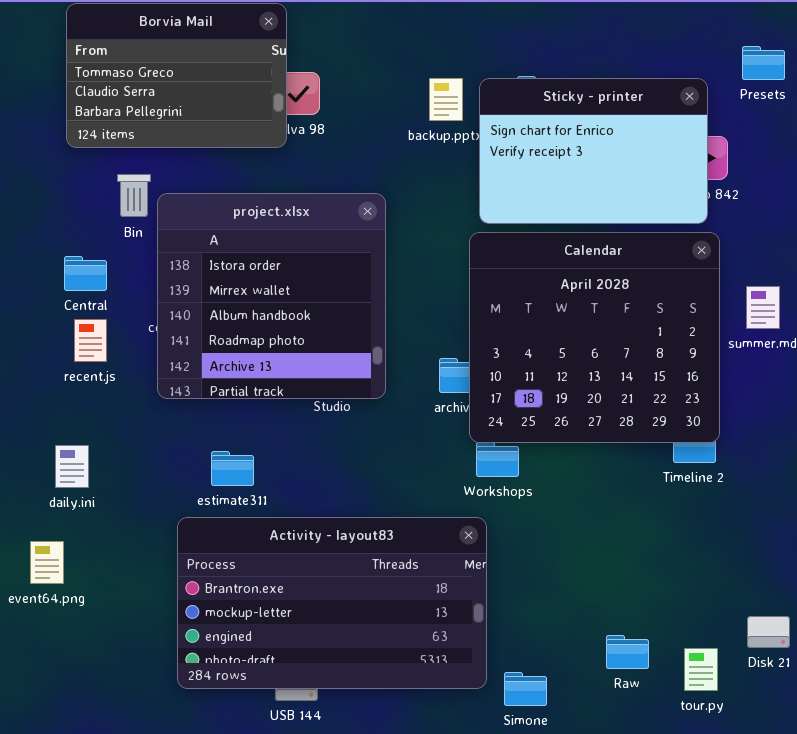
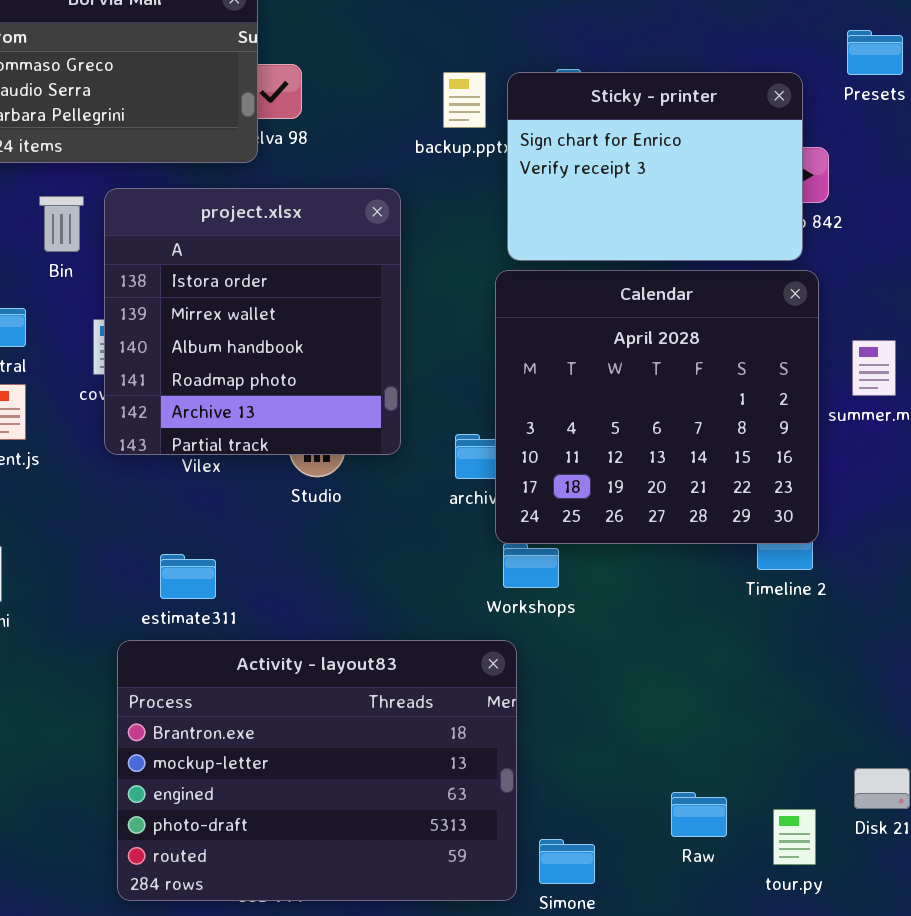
project.xlsx: [157,193,386,399] -> [104,188,401,455], moved
Activity - layout83: [177,517,487,689] -> [117,640,517,901], resized

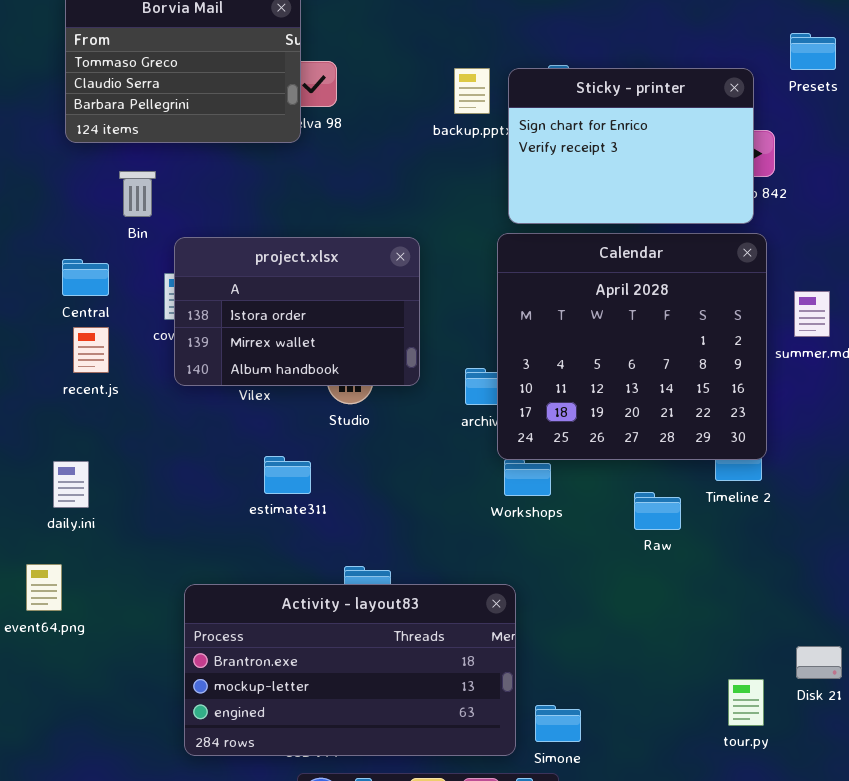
project.xlsx: [104,188,401,455] -> [174,237,420,386], resized
estimate311: [160,554,216,599] -> [264,456,311,494], moved
Activity - layout83: [117,640,517,901] -> [184,584,516,756], resized
Raw: [671,792,727,837] -> [634,492,681,530], moved

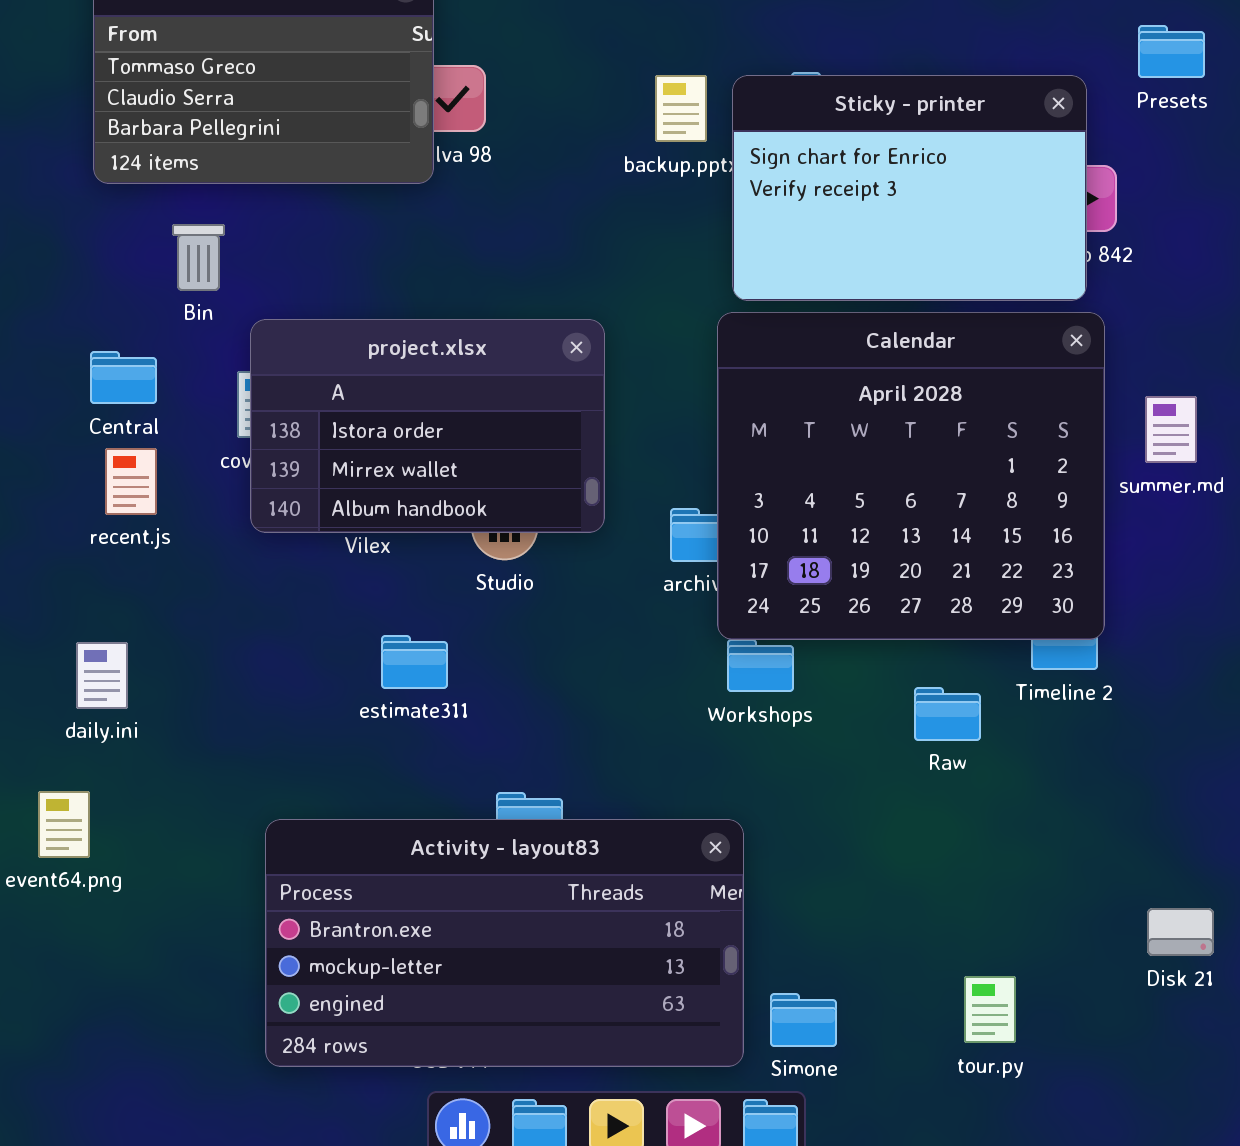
tour.py: [728,679,764,726] -> [964,976,1016,1043], moved

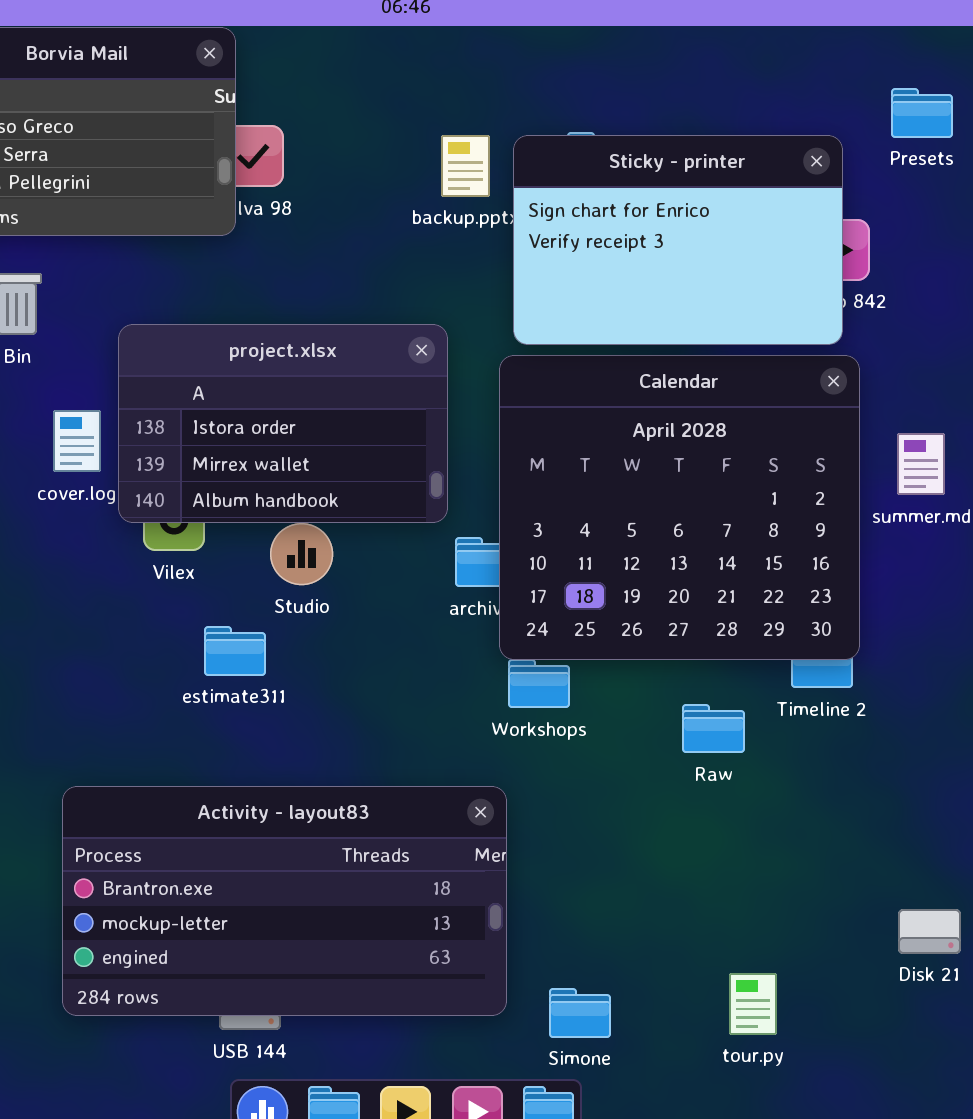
project.xlsx: [250,319,605,533] -> [118,324,448,523], moved
estimate311: [381,635,448,689] -> [204,626,266,676], moved
Activity - layout83: [265,819,744,1067] -> [62,786,507,1016], moved

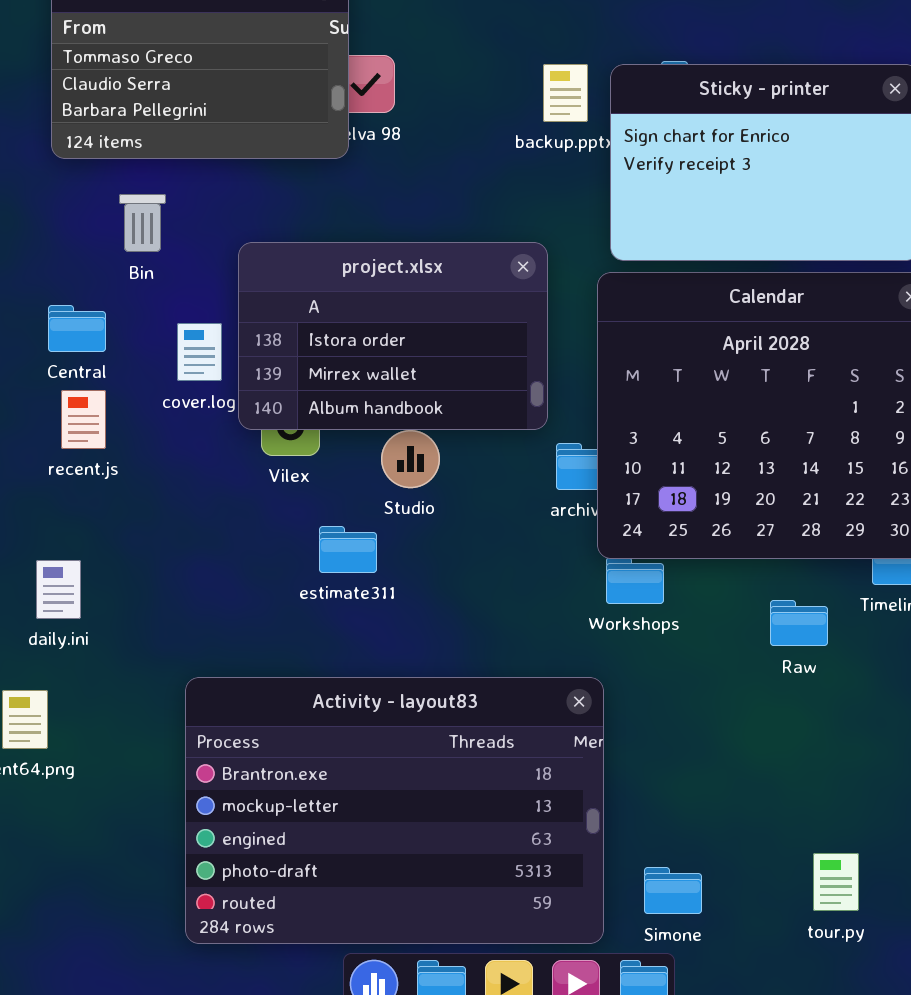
Activity - layout83: [62,786,507,1016] -> [185,677,604,944], resized

